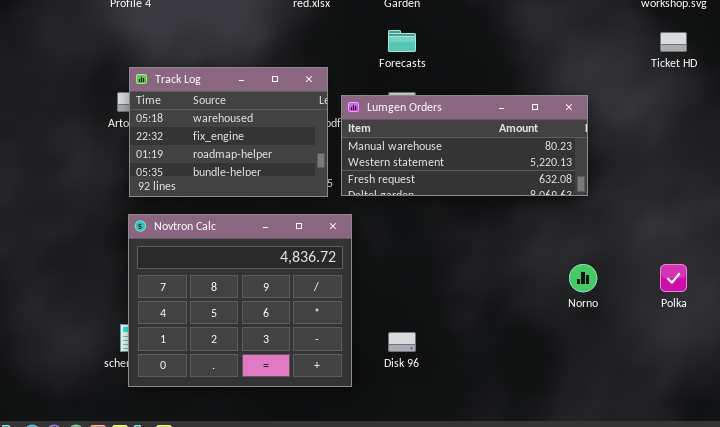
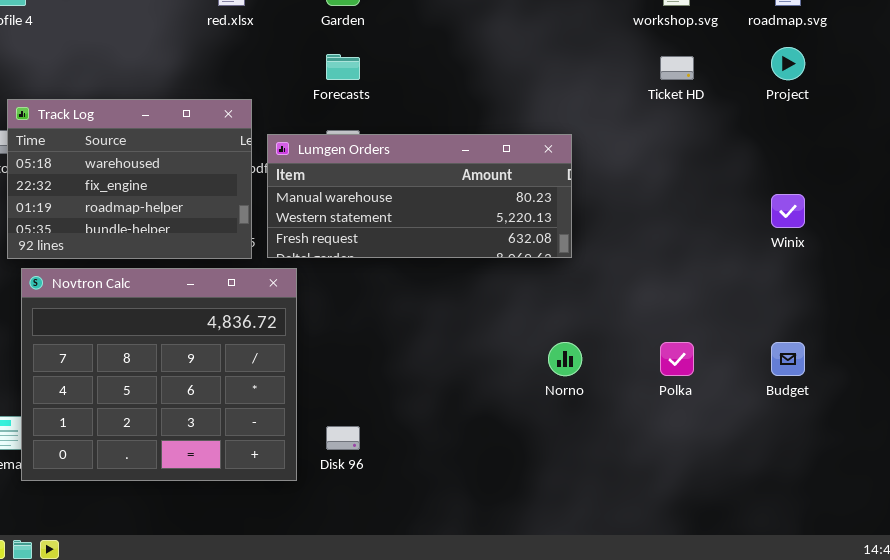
Novtron Calc: [128,214,352,387] -> [21,268,297,481], moved

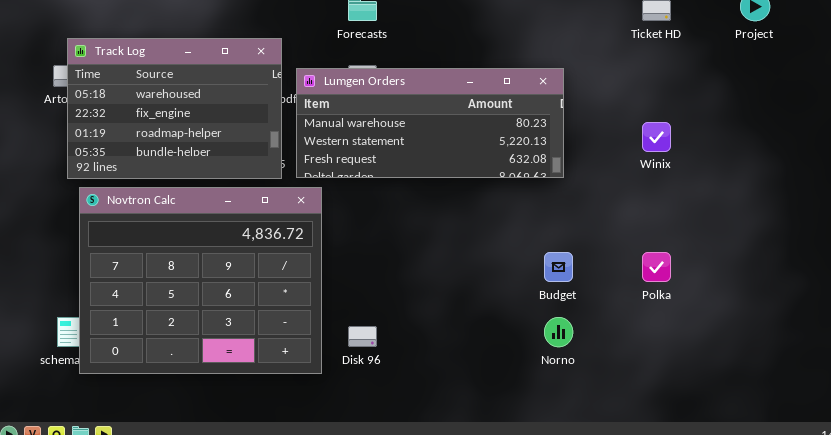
Winix: [771,194,805,228] -> [642,122,671,152], moved
Norno: [548,342,582,376] -> [544,317,573,347], moved
Budget: [771,342,805,376] -> [544,252,573,282], moved

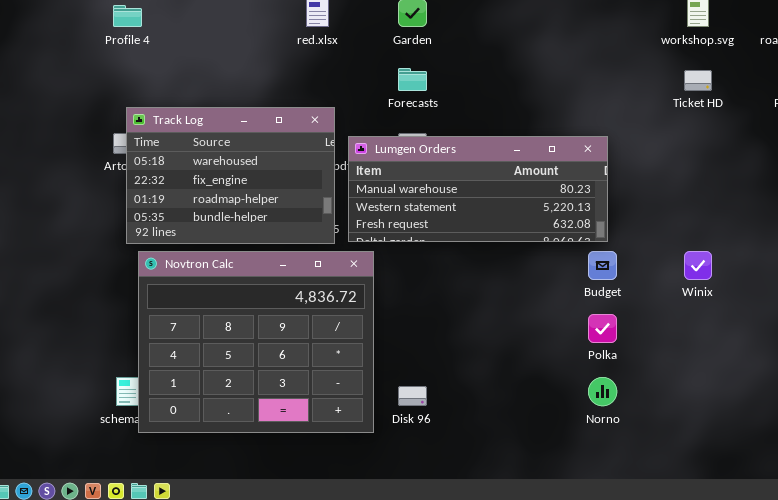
Winix: [642,122,671,152] -> [684,251,712,280], moved
Budget: [544,252,573,282] -> [588,251,617,280], moved
Polka: [642,252,671,282] -> [588,314,617,343], moved

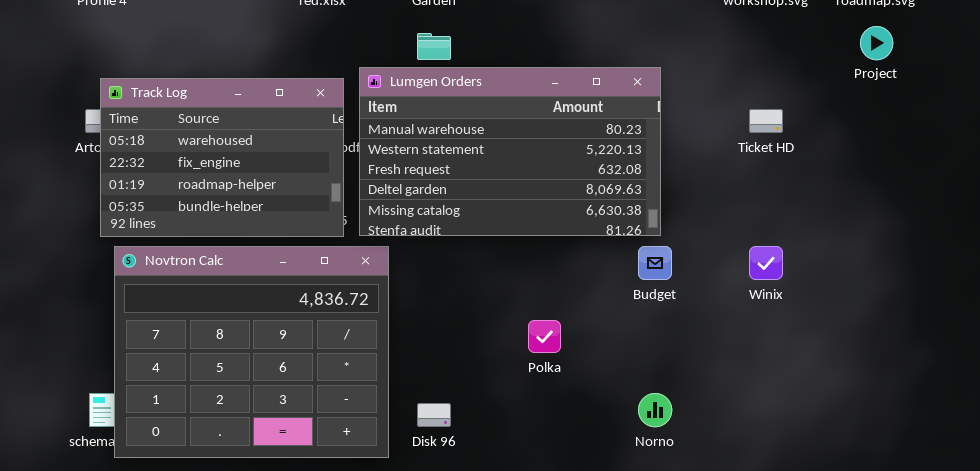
Ticket HD: [684,70,712,91] -> [749,109,783,133], moved
Lumgen Orders: [348,136,608,242] -> [359,67,661,236], resized
Polka: [588,314,617,343] -> [528,320,561,353], moved

